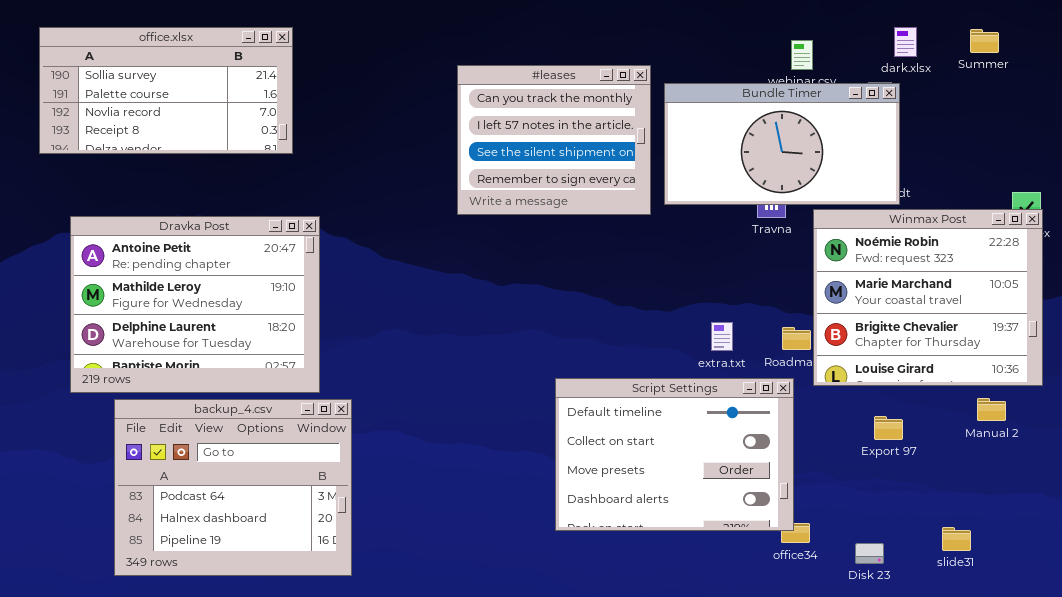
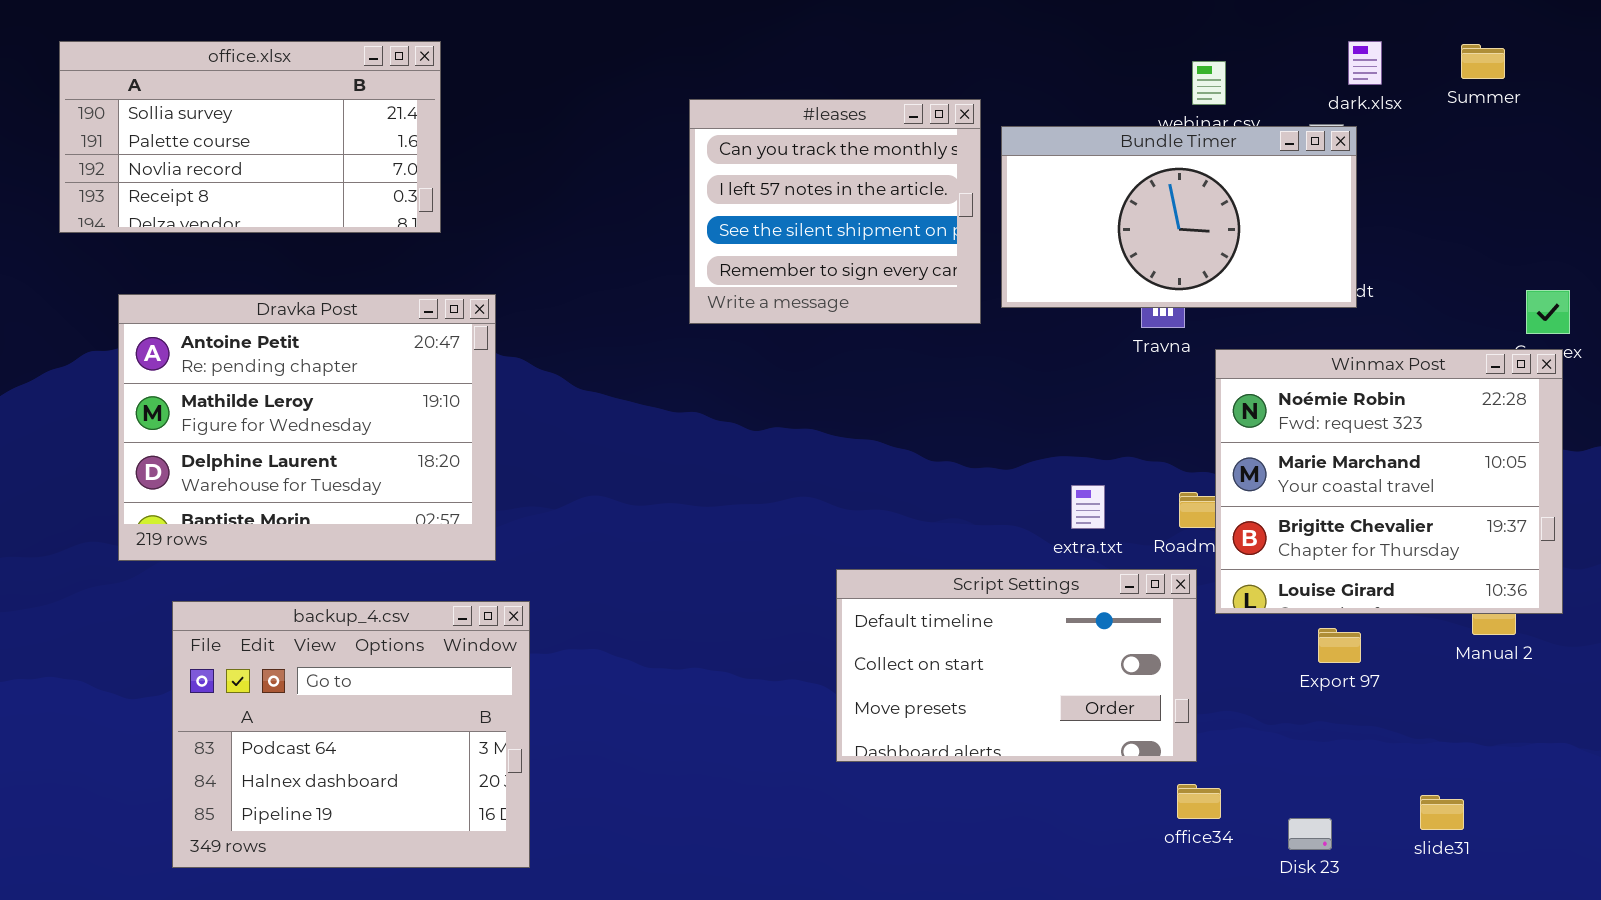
Winmax Post: [813,209,1043,386] -> [1215,349,1563,614], moved
Dravka Post: [70,216,320,393] -> [118,294,496,561], moved
Script Settings: [555,378,794,531] -> [836,569,1197,762], resized

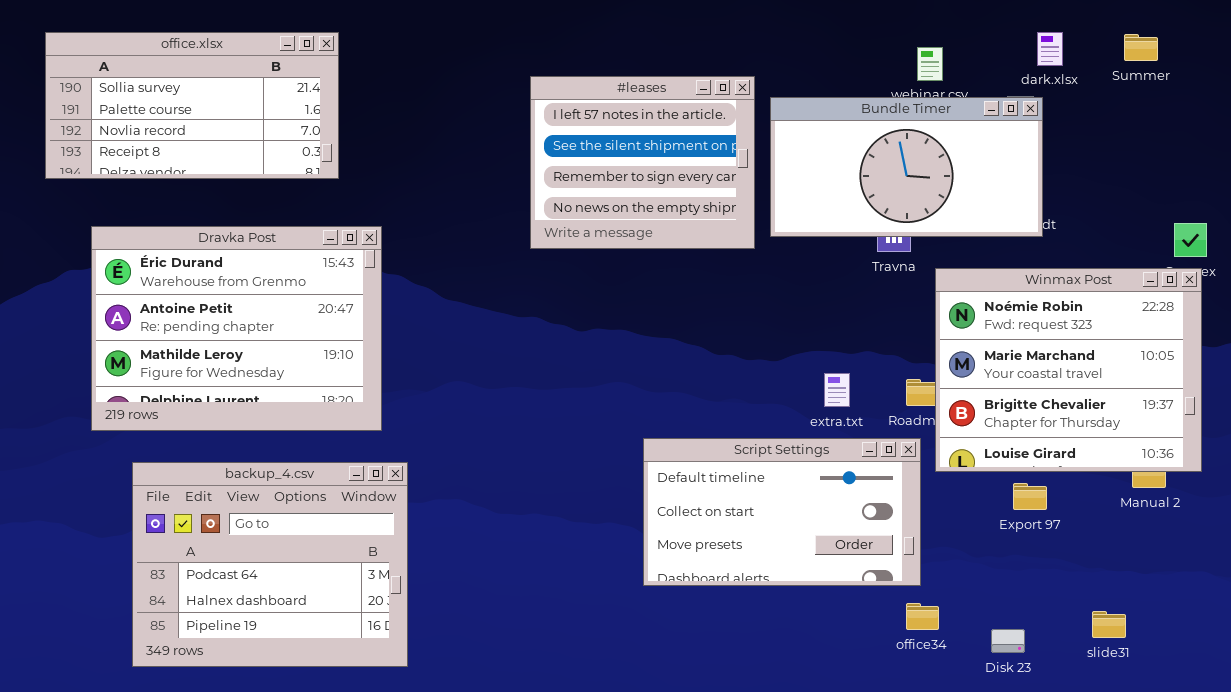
#leases: [689,99,981,324] -> [530,76,755,249], scrolled down 1 row
Dravka Post: [118,294,496,561] -> [91,226,382,431], scrolled up 1 row

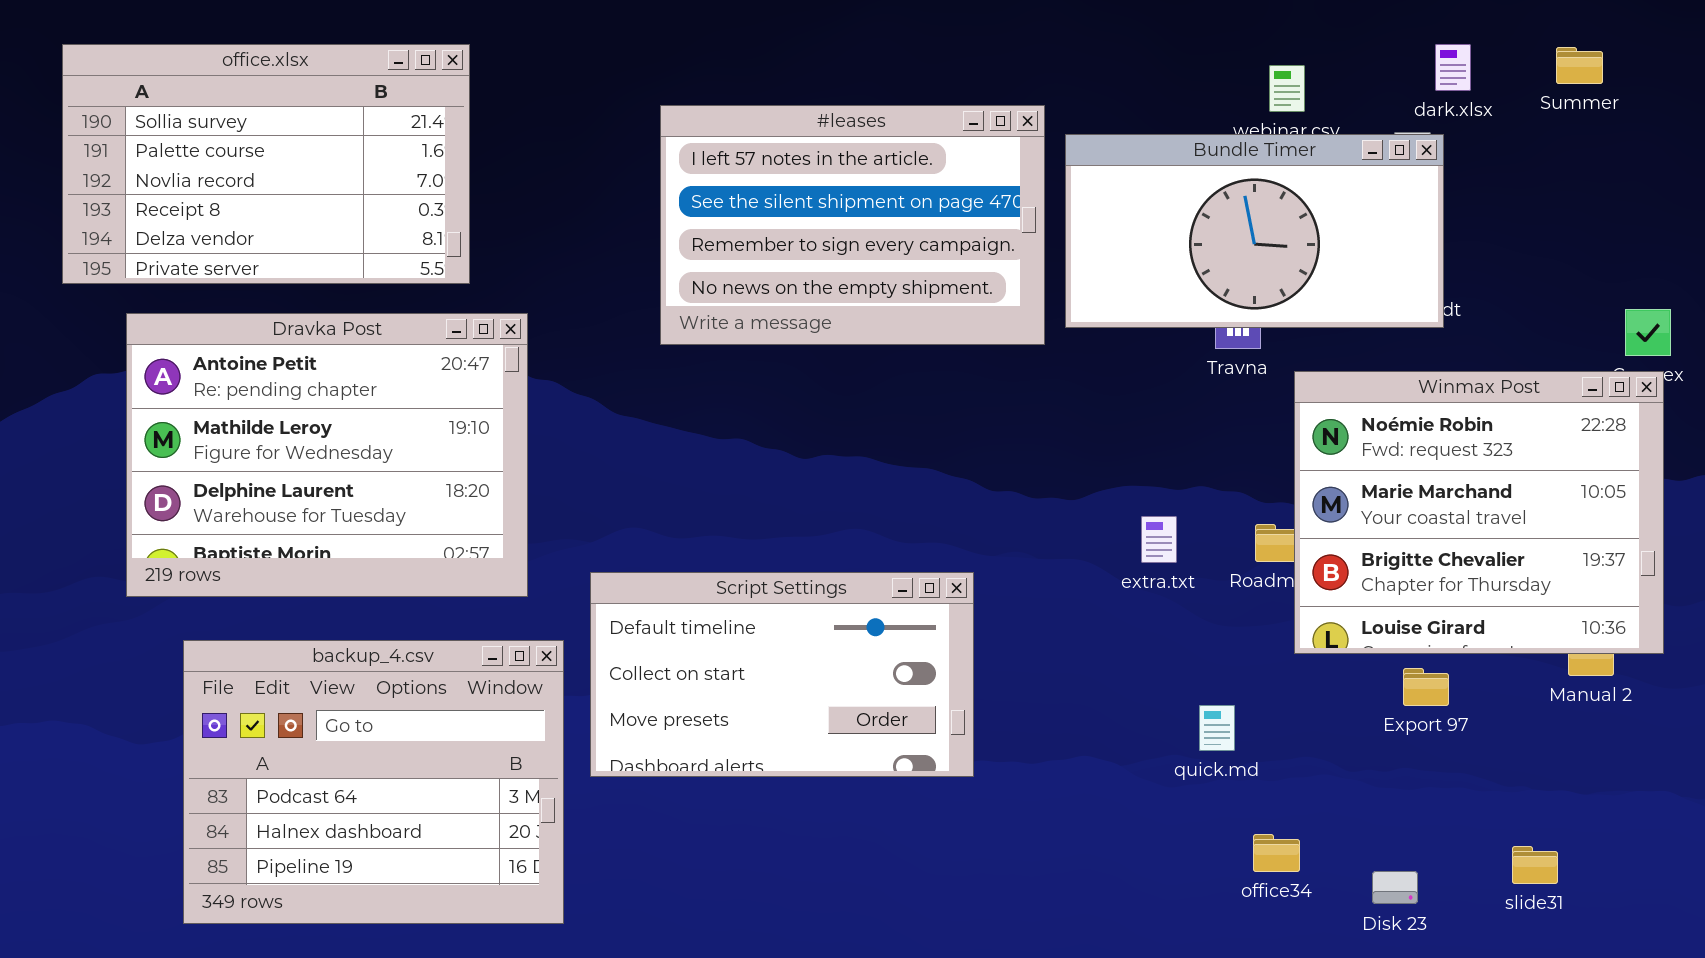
office.xlsx: [45,32,339,179] -> [62,44,470,284], resized
#leases: [530,76,755,249] -> [660,105,1045,345], resized
Dravka Post: [91,226,382,431] -> [126,313,528,597], scrolled down 1 row
Script Settings: [643,438,921,586] -> [590,572,974,777], moved

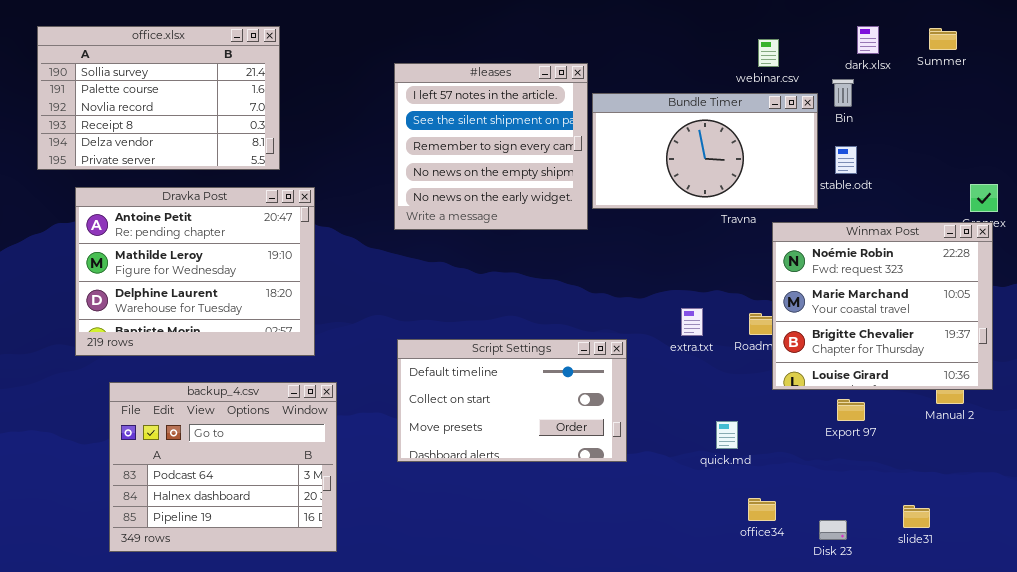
#leases: [660,105,1045,345] -> [394,63,588,230], resized
Bundle Timer: [1065,134,1444,328] -> [592,93,818,209], moved
Script Settings: [590,572,974,777] -> [397,339,627,462], moved

